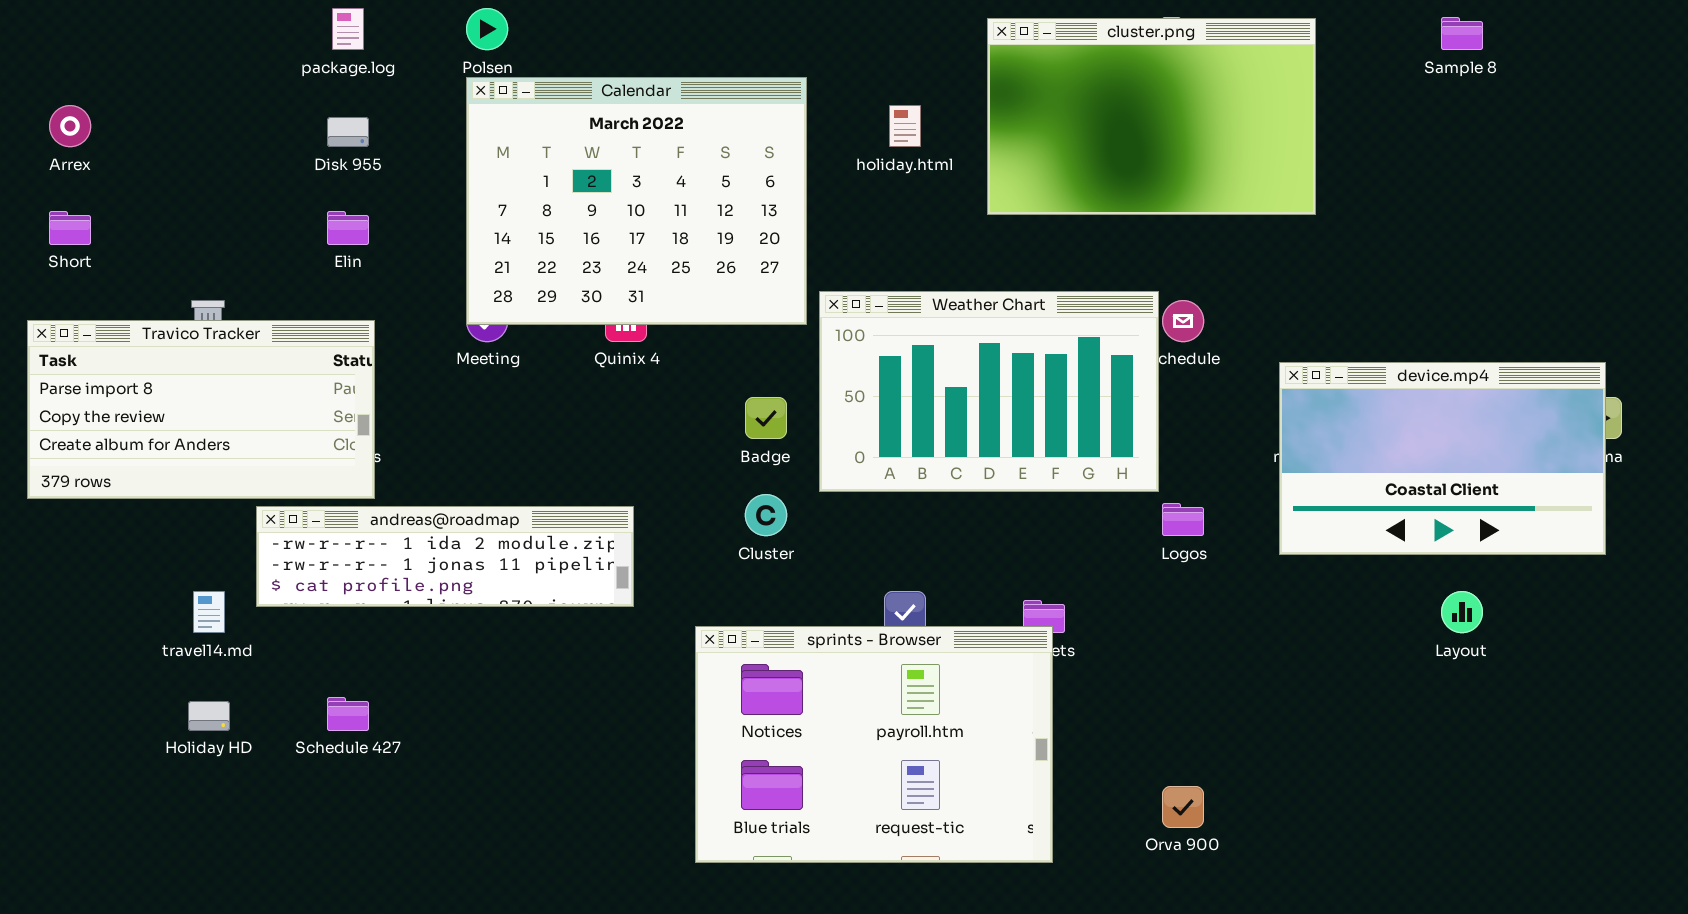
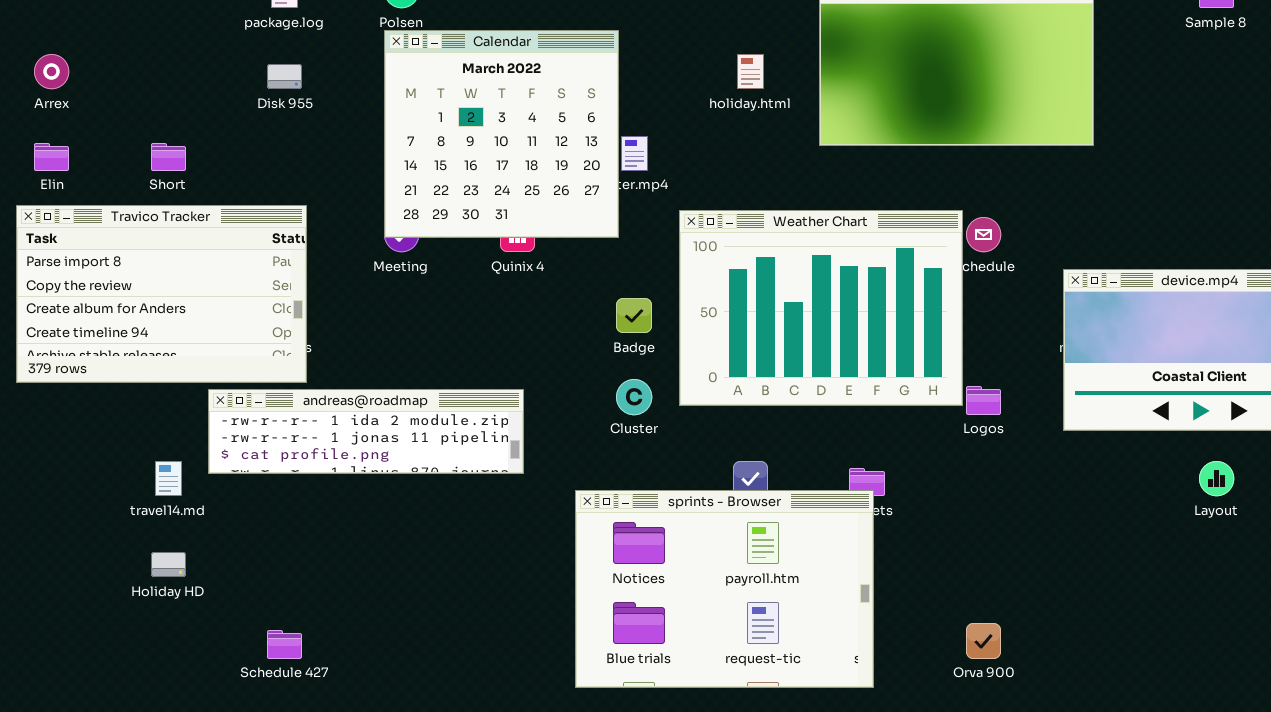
Calendar: [466,77,807,325] -> [384,30,619,238], resized
Short: [49,211,91,245] -> [151,143,186,171], moved
Elin: [327,211,369,245] -> [34,143,69,171], moved
Weather Chart: [819,291,1159,492] -> [679,210,963,406], resized
Travico Tracker: [27,320,375,499] -> [16,205,307,383], resized
Schedule 427: [327,697,369,731] -> [267,630,302,659], moved

